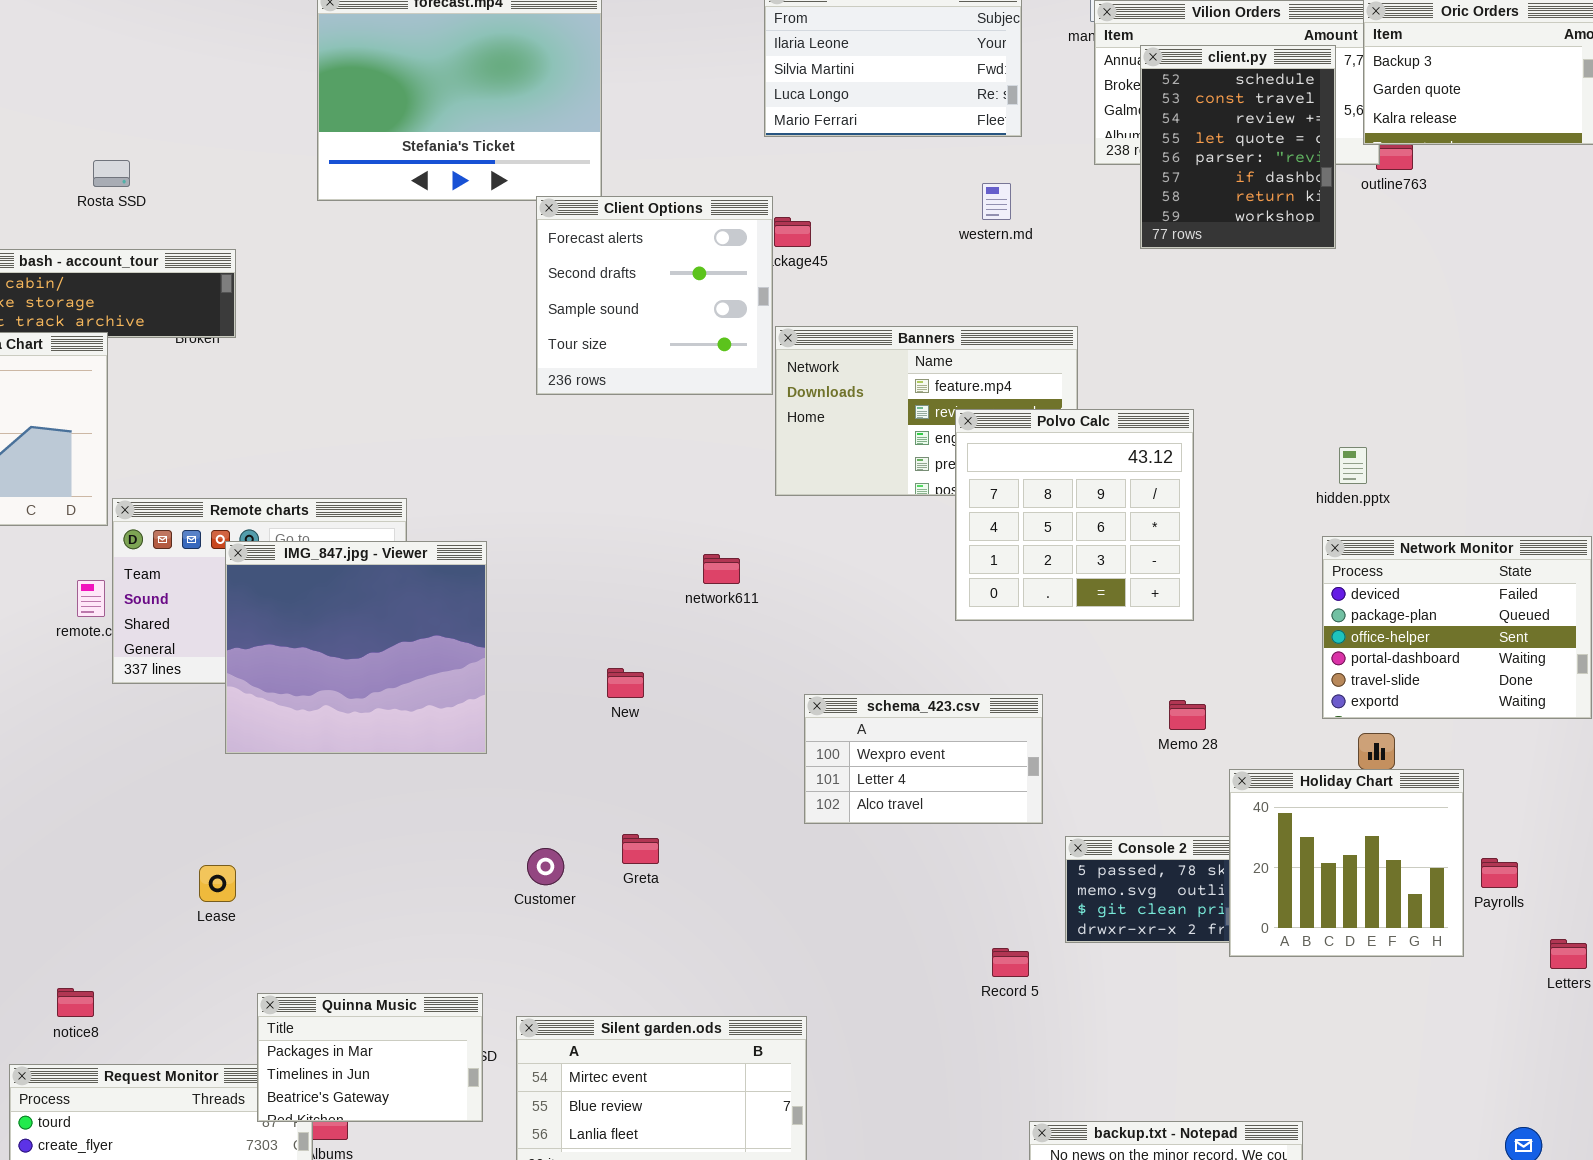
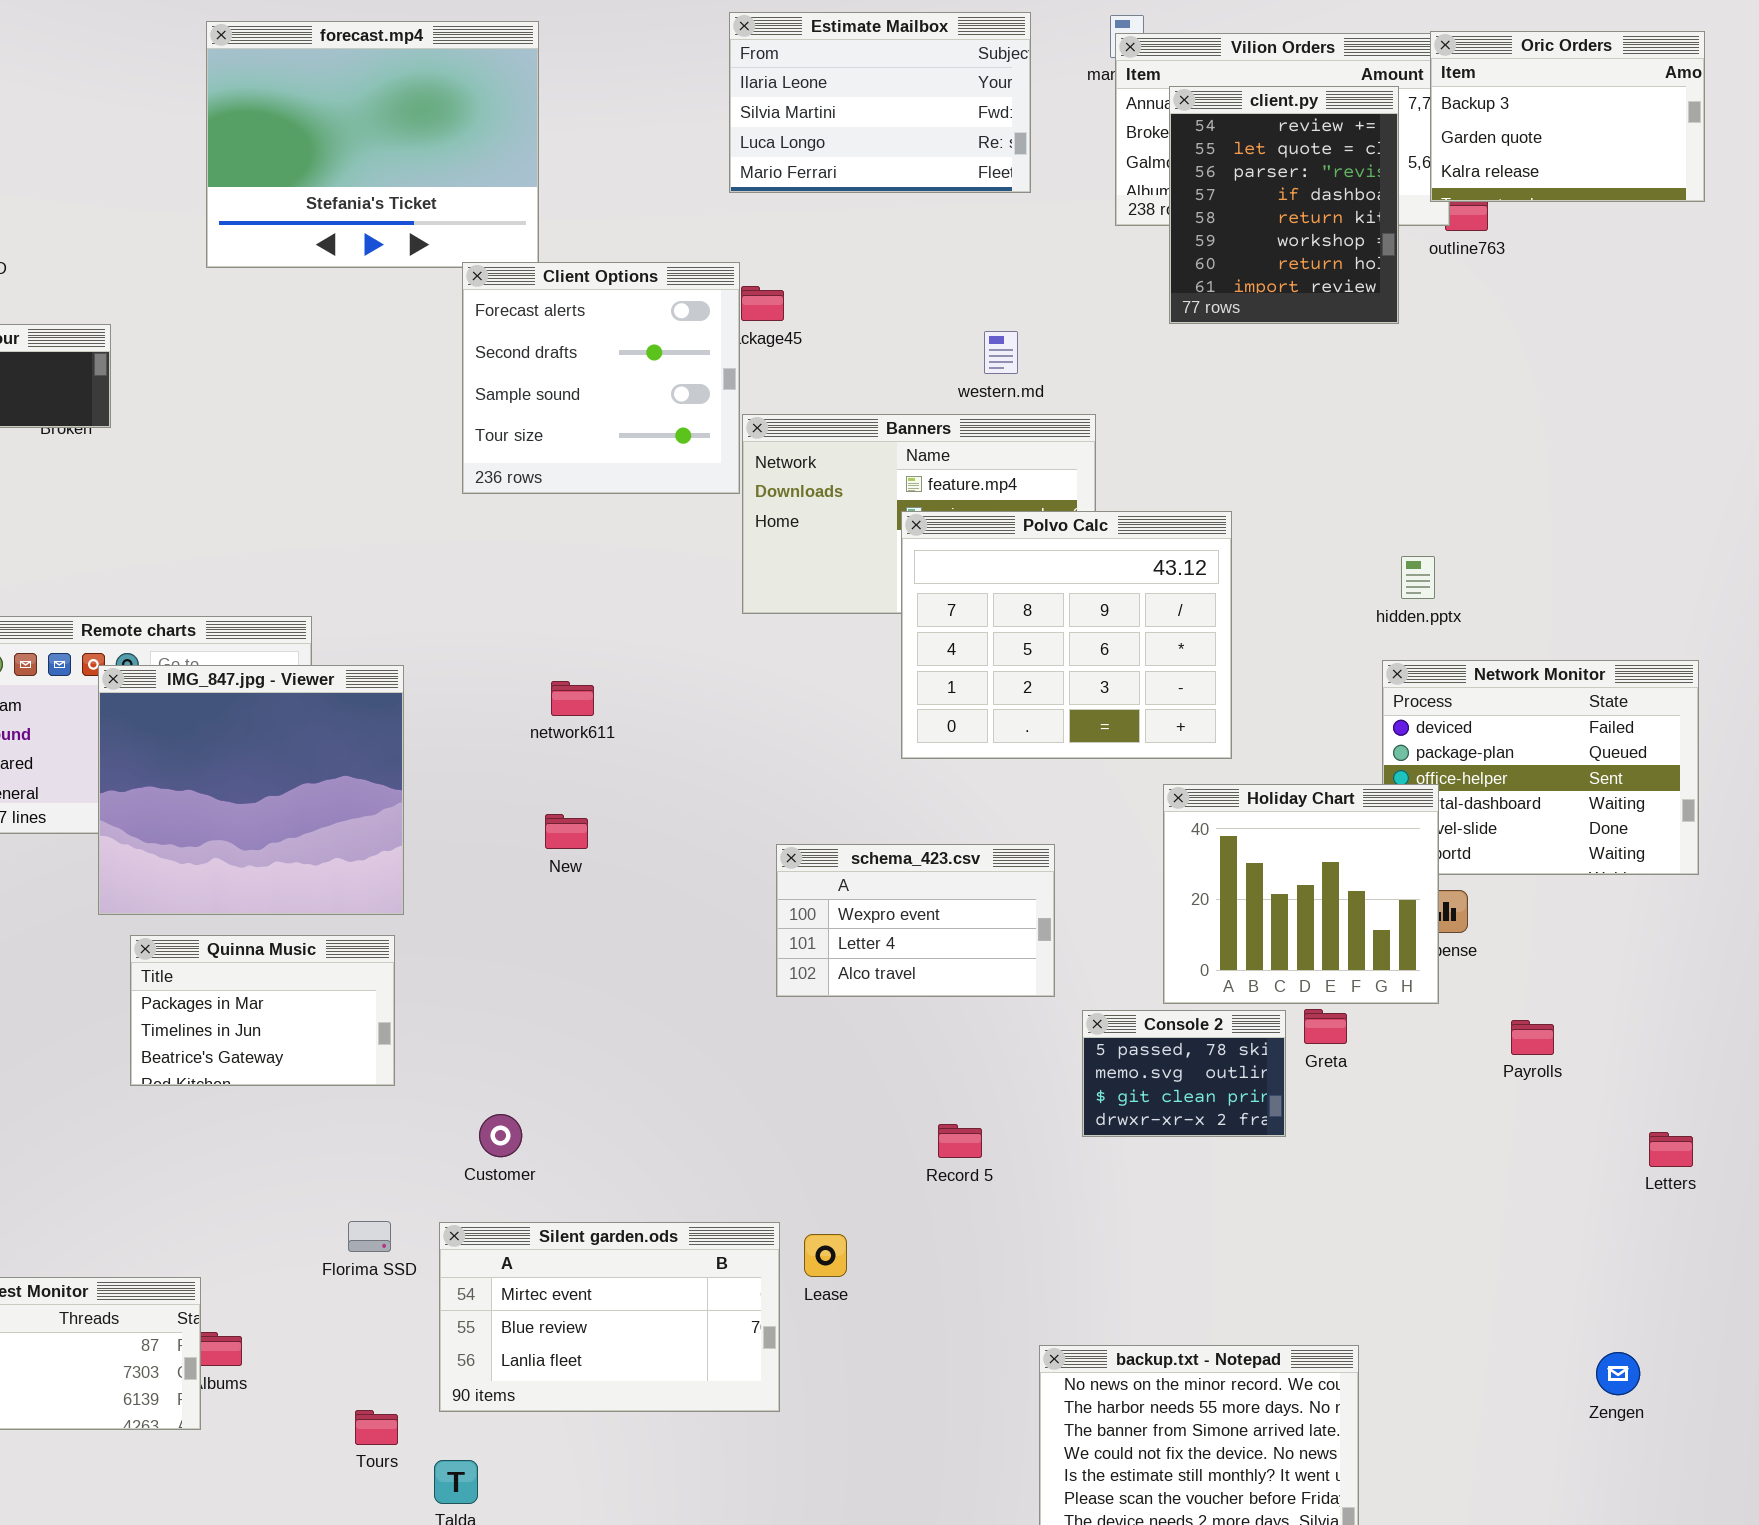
client.py: [1140,45,1336,249] -> [1169,86,1399,324], scrolled down 2 rows
western.md: [982,183,1011,220] -> [984,331,1018,374], moved
Polvo Calc: [955,409,1194,621] -> [901,511,1232,759], resized
network611: [703,554,740,584] -> [551,681,594,716], moved
Holiday Chart: [1229,769,1464,957] -> [1163,784,1439,1004], moved
Greta: [622,834,659,864] -> [1304,1009,1347,1044], moved
Customer: [527,848,564,885] -> [479,1114,522,1157], moved
Payrolls: [1481,858,1518,888] -> [1511,1020,1554,1055], moved
Lease: [199,865,236,902] -> [804,1234,847,1277], moved
Record 5: [992,948,1029,977] -> [938,1124,982,1158], moved
Quinna Music: [257,993,483,1122] -> [130,935,395,1086], moved

